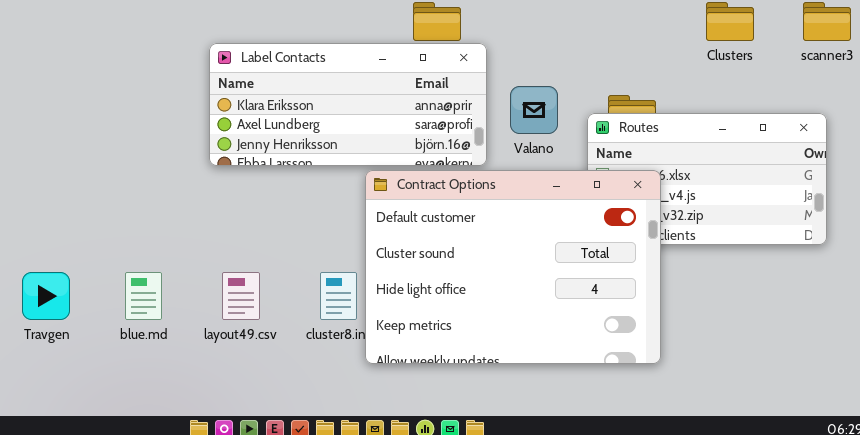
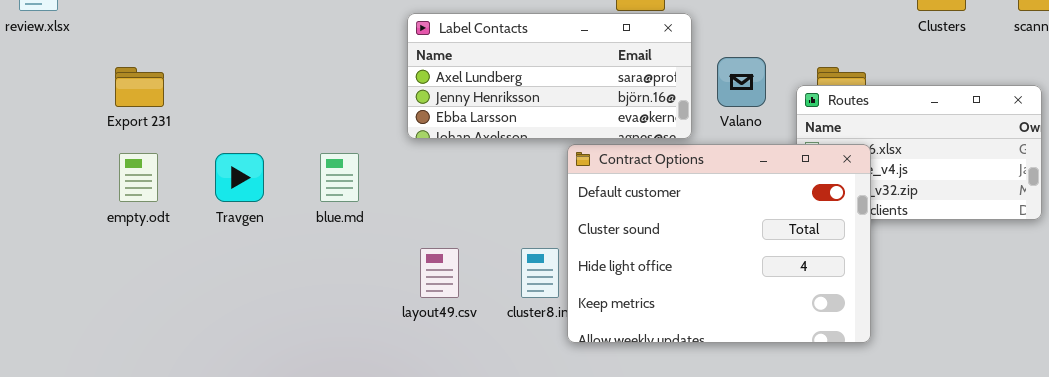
Label Contacts: [209,43,487,166] -> [407,13,692,139], scrolled down 1 row
Travgen: [22,272,70,320] -> [215,153,264,202], moved
blue.md: [125,272,162,320] -> [320,153,359,202], moved

